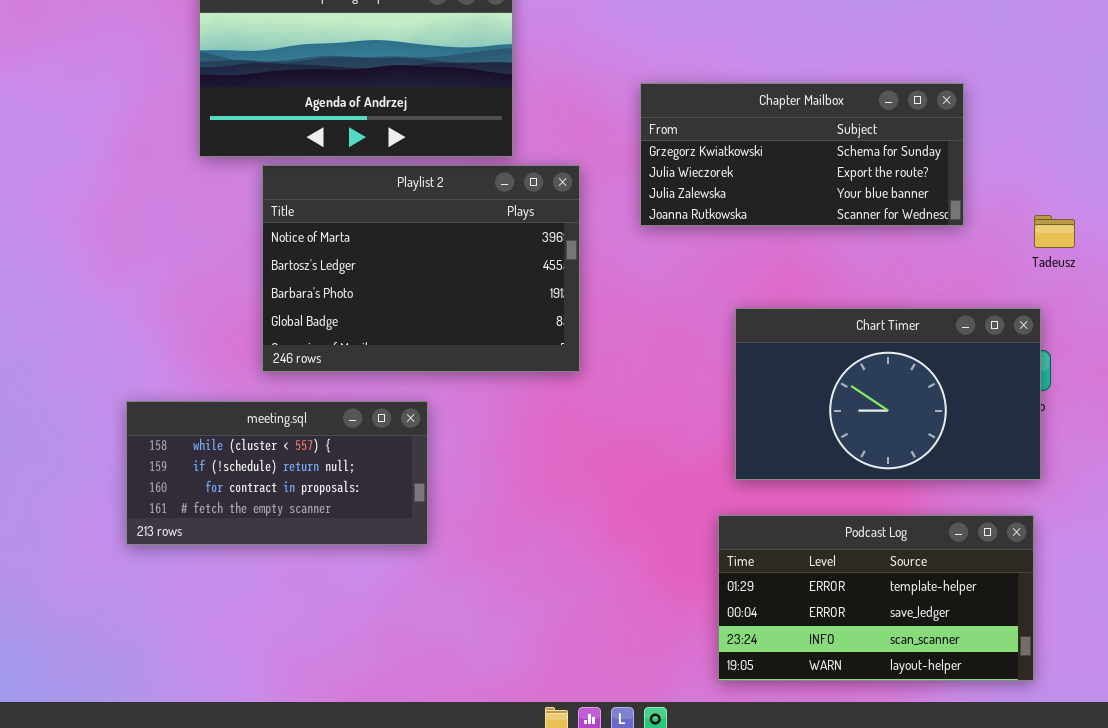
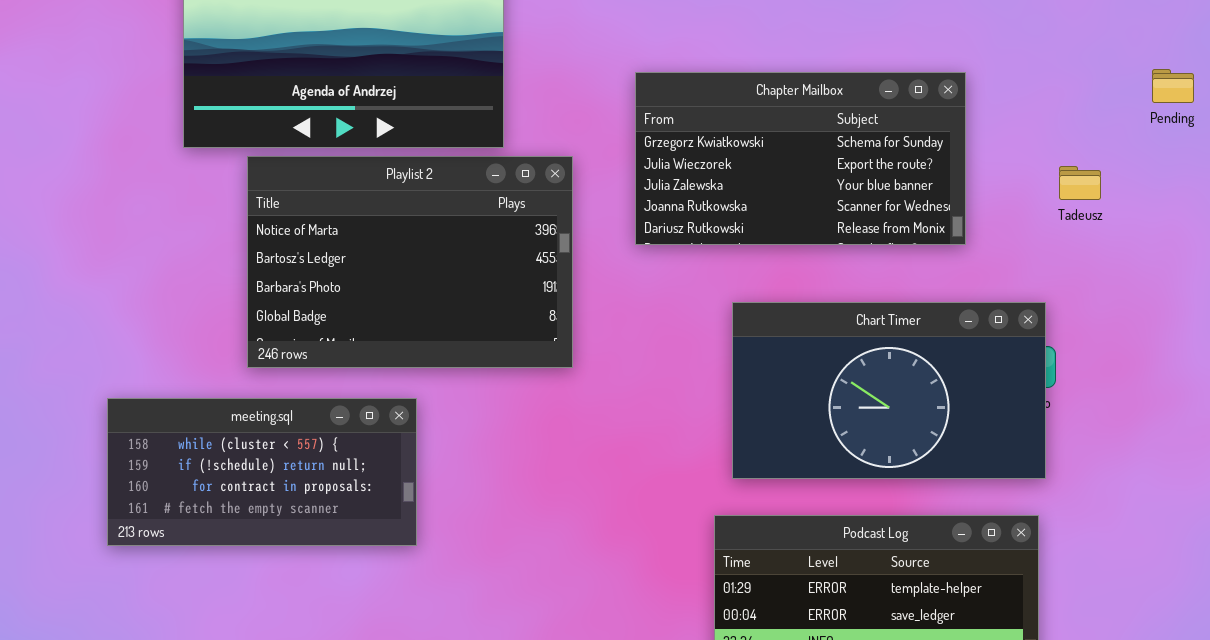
Chapter Mailbox: [640,83,964,226] -> [635,72,966,245], resized
Tadeusz: [1034,215,1075,248] -> [1059,166,1101,200], moved

